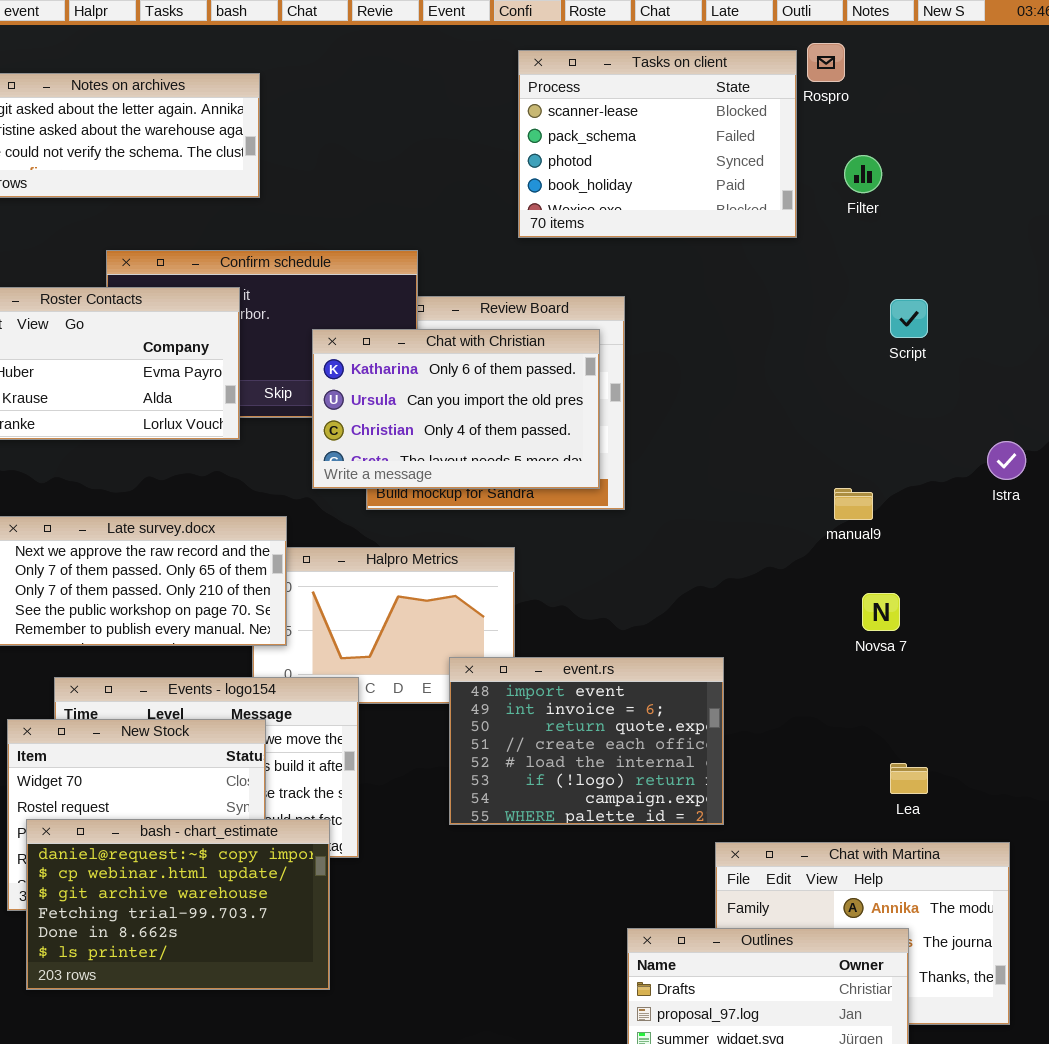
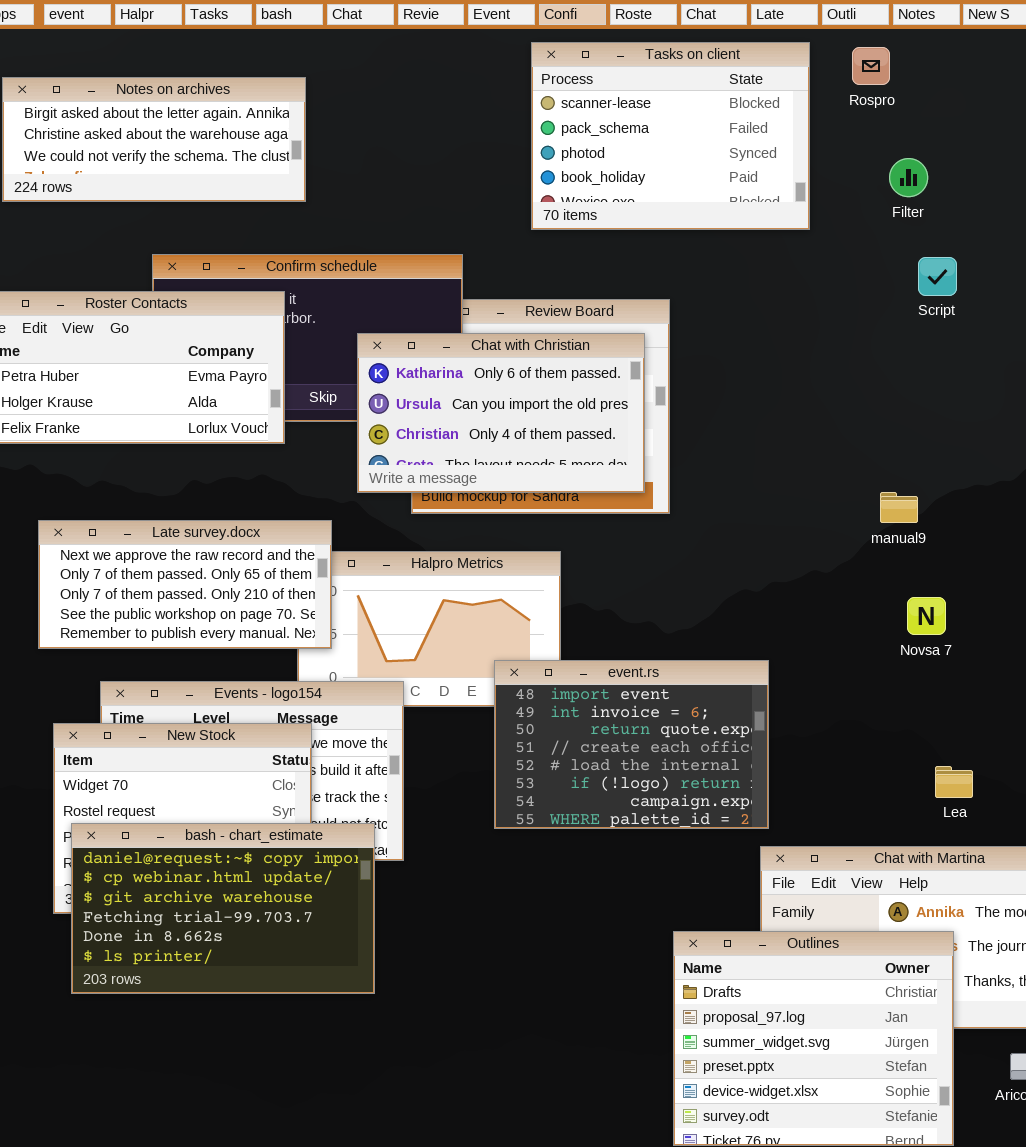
Tasks on client: [518,50,797,238] -> [531,42,810,230], moved
Script: [890,299,928,338] -> [918,257,957,296], moved

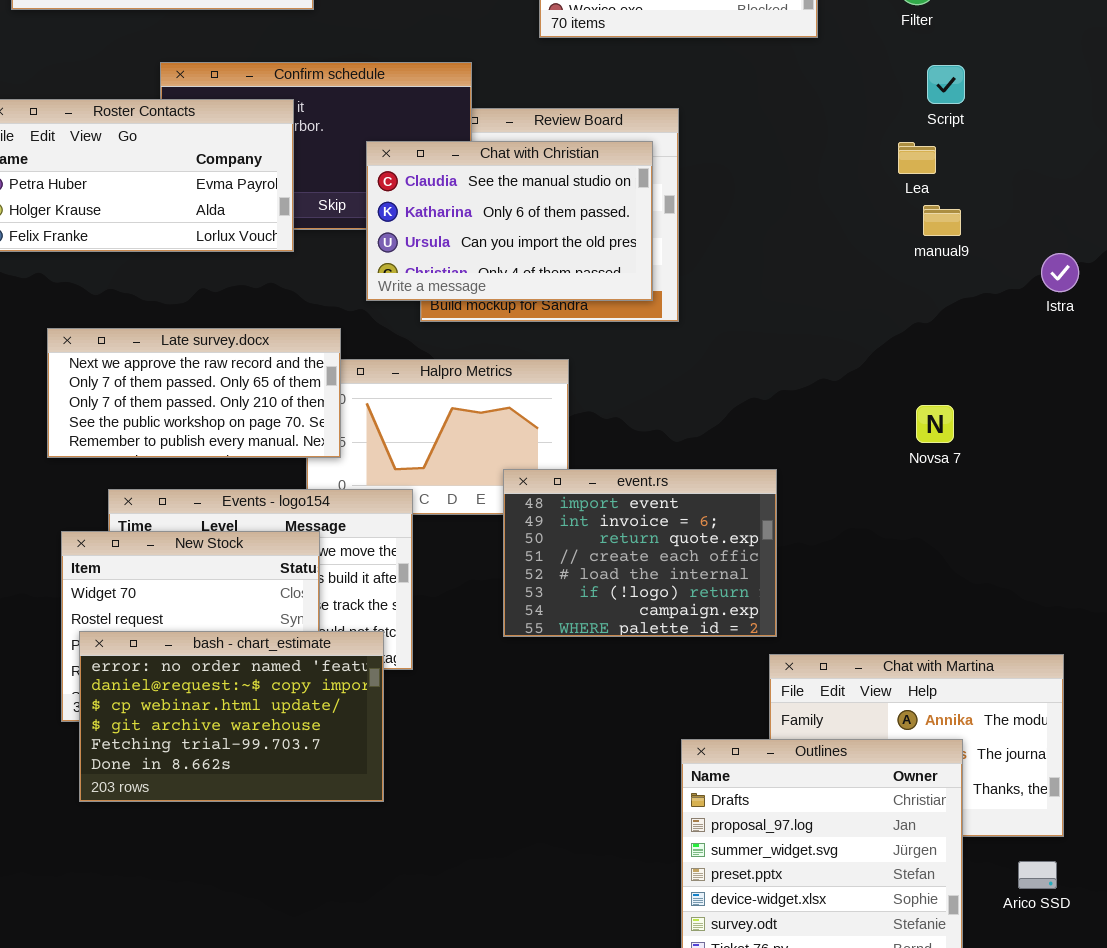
Chat with Christian: [357,333,645,493] -> [366,141,653,301], scrolled up 1 row
manual9: [880,492,918,523] -> [923,205,961,236], moved
Lea: [935,766,973,798] -> [898,142,936,174], moved
bash - chart_estimate: [71,823,375,994] -> [79,631,384,802], scrolled up 1 row

